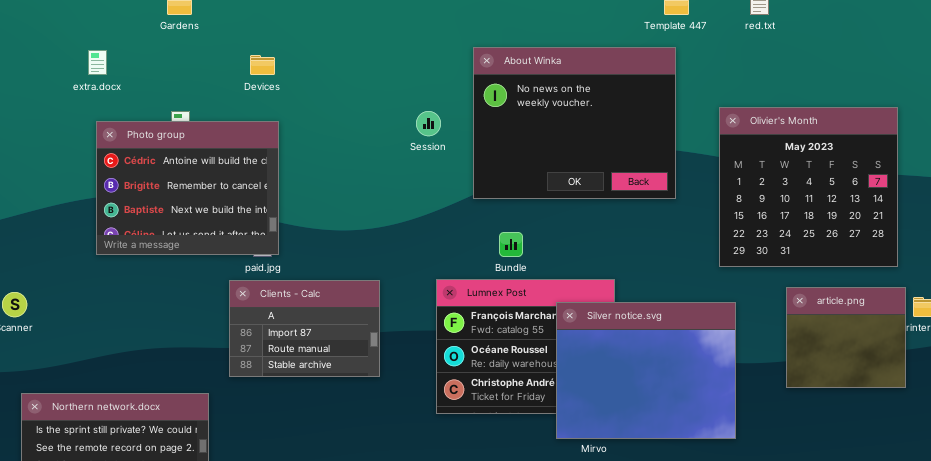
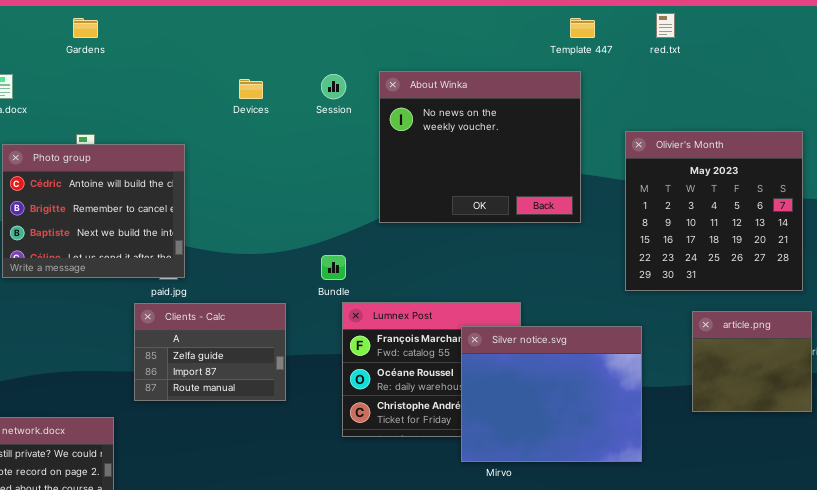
Devices: [250,55,275,75] -> [239,79,263,99], moved
Session: [416,111,441,136] -> [321,74,346,99], moved
Bundle: [499,232,523,257] -> [321,255,346,280], moved
Clients - Calc: [229,280,380,377] -> [134,303,286,401], scrolled up 1 row

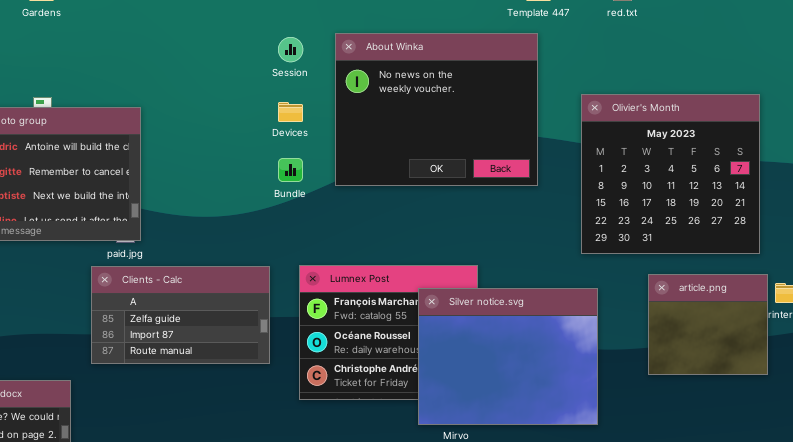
Devices: [239,79,263,99] -> [278,102,303,122], moved
Bundle: [321,255,346,280] -> [278,158,303,182], moved
Clients - Calc: [134,303,286,401] -> [91,266,270,364], resized

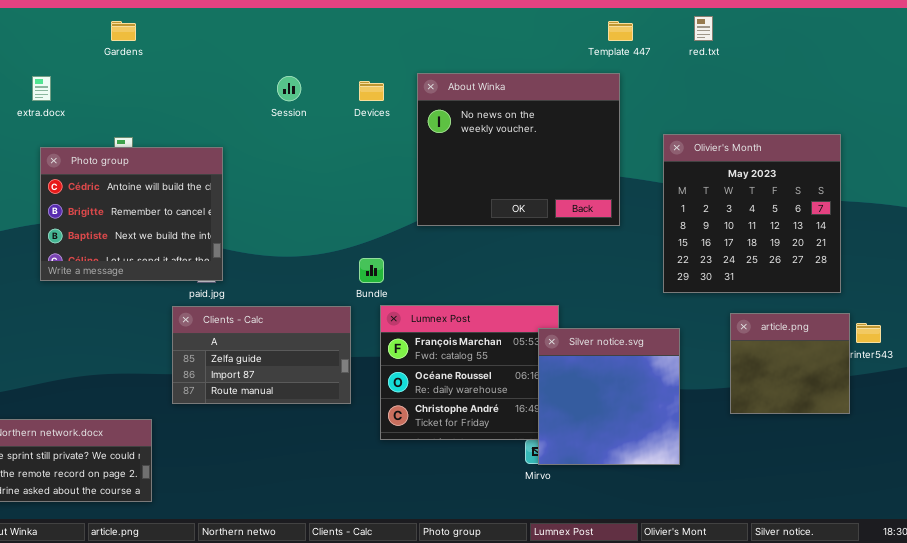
Session: [278,37,303,62] -> [277,76,301,101], moved
Devices: [278,102,303,122] -> [359,81,384,101], moved
Bundle: [278,158,303,182] -> [359,258,384,283], moved
Silver notice.svg: [418,288,598,425] -> [538,328,680,465], resized

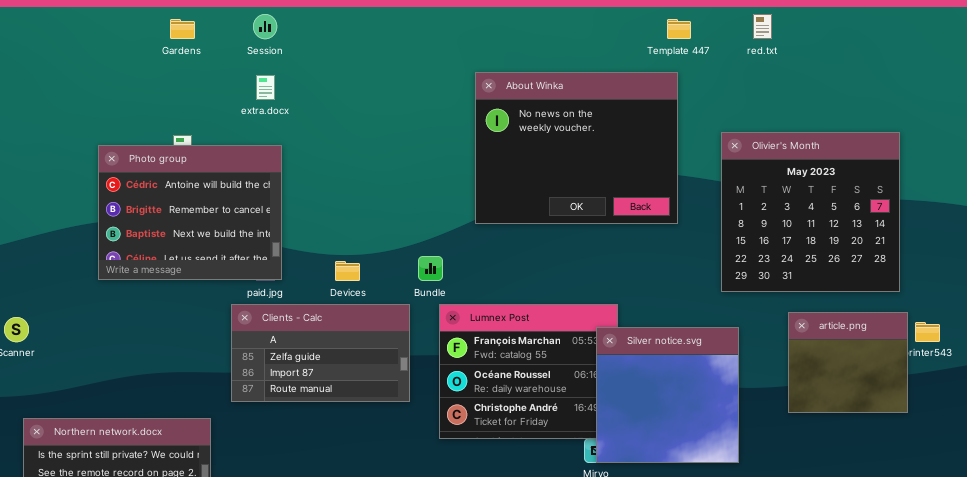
extra.docx: [32,76,51,101] -> [256,75,275,100], moved
Session: [277,76,301,101] -> [253,14,277,39], moved
Devices: [359,81,384,101] -> [335,261,360,281], moved

